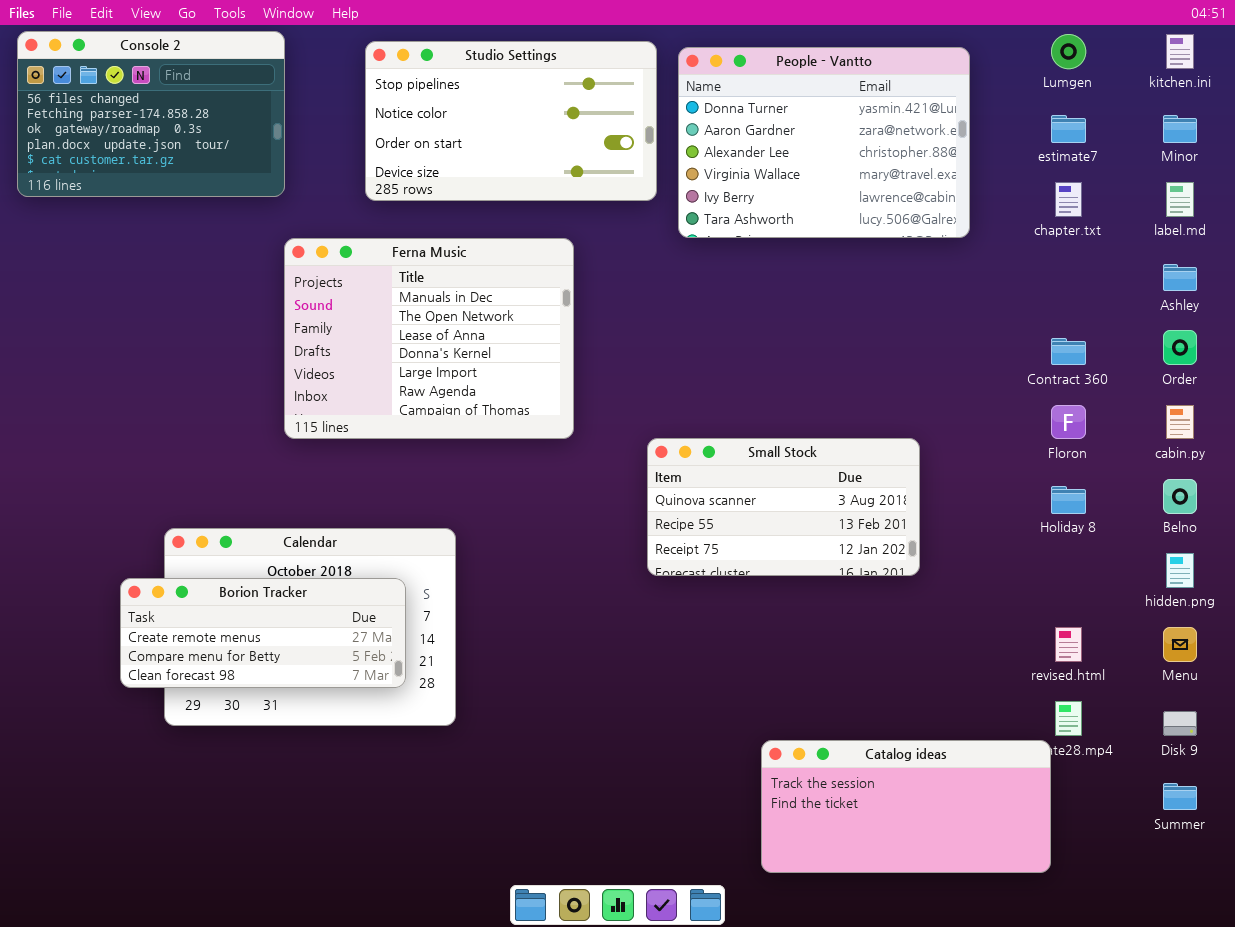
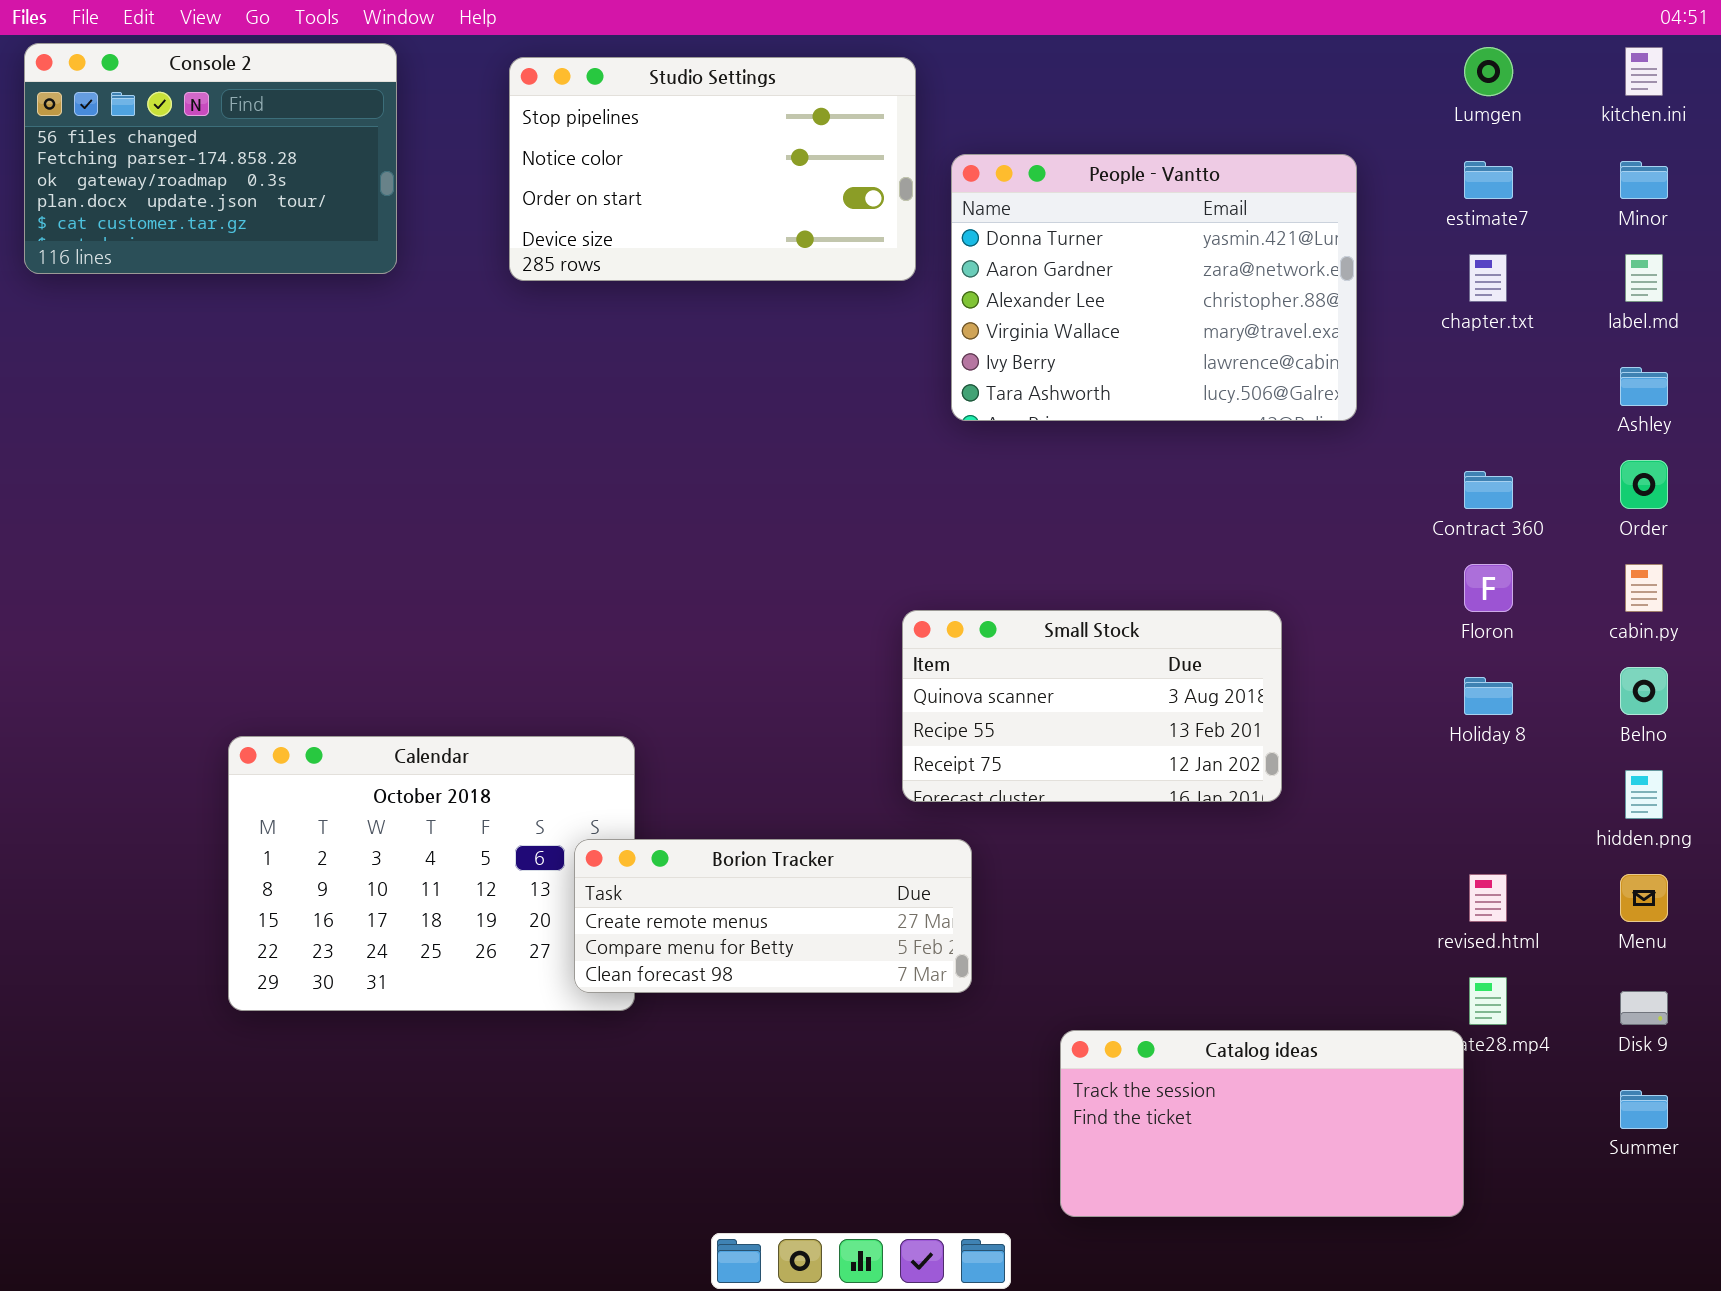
People - Vantto: [678,47,970,238] -> [951,154,1357,421], moved
Ferna Music: [284,238,574,439] -> none, closed
Borion Tracker: [120,578,406,688] -> [574,839,972,993], moved

